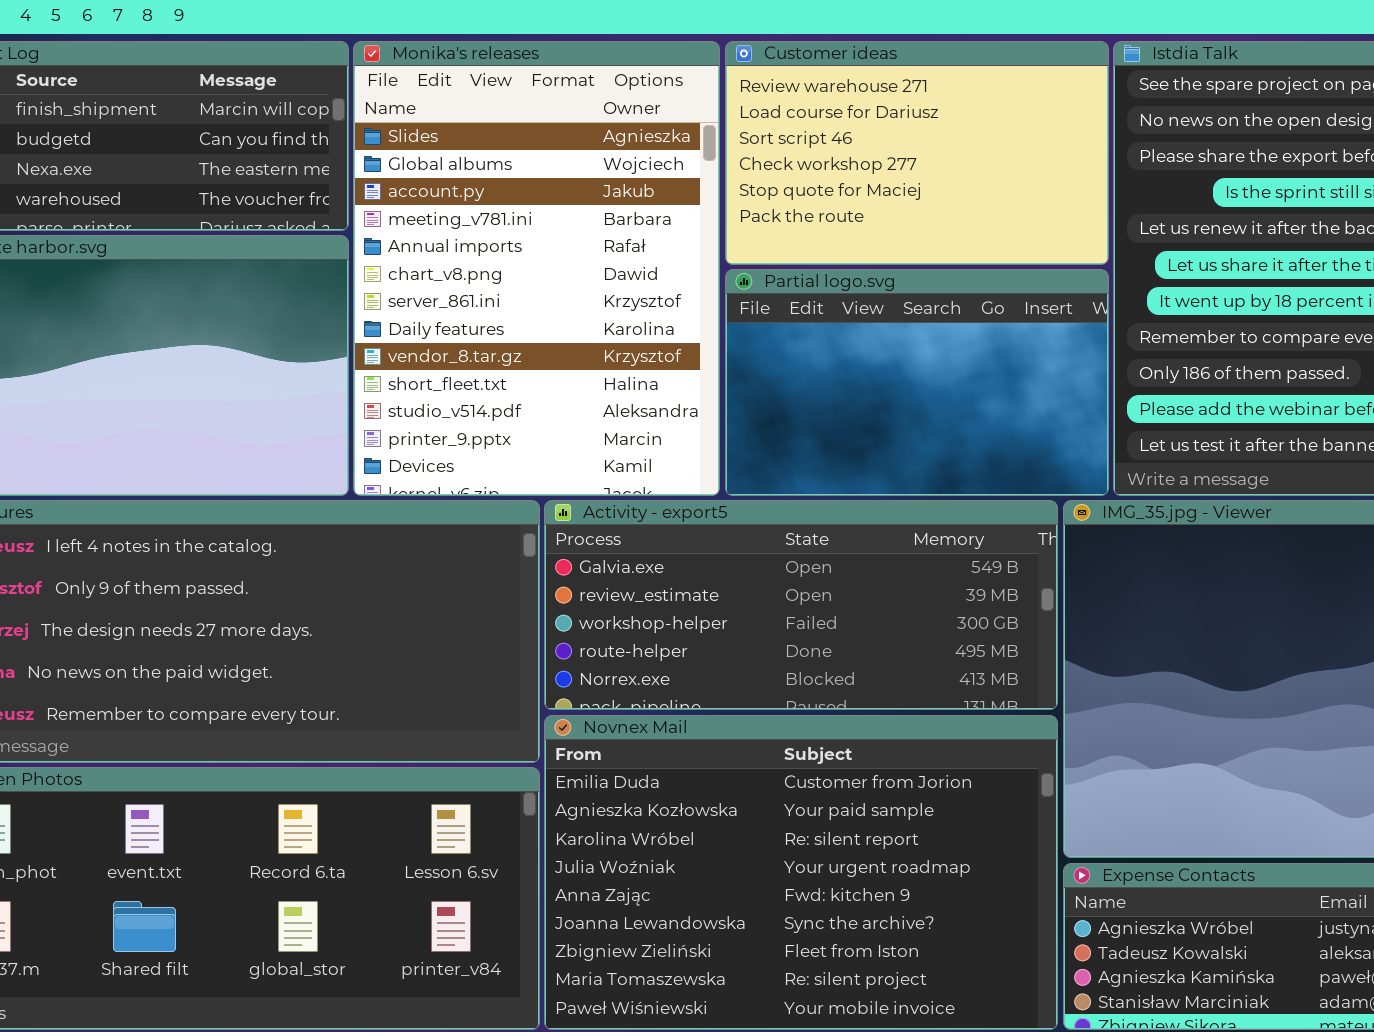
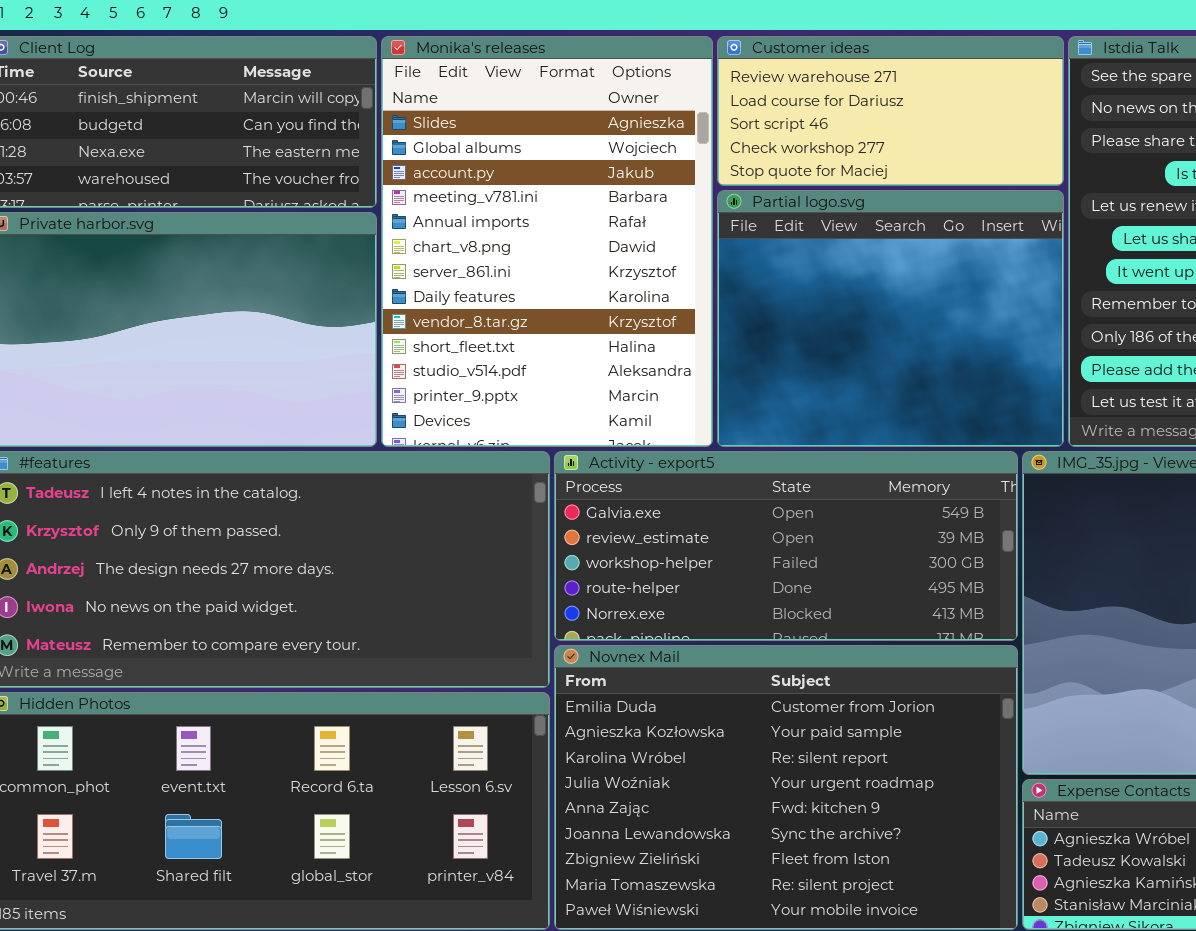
Customer ideas: [725,41,1109,265] -> [717,36,1064,186], resized
Partial logo.svg: [725,269,1109,496] -> [717,190,1064,447], resized

